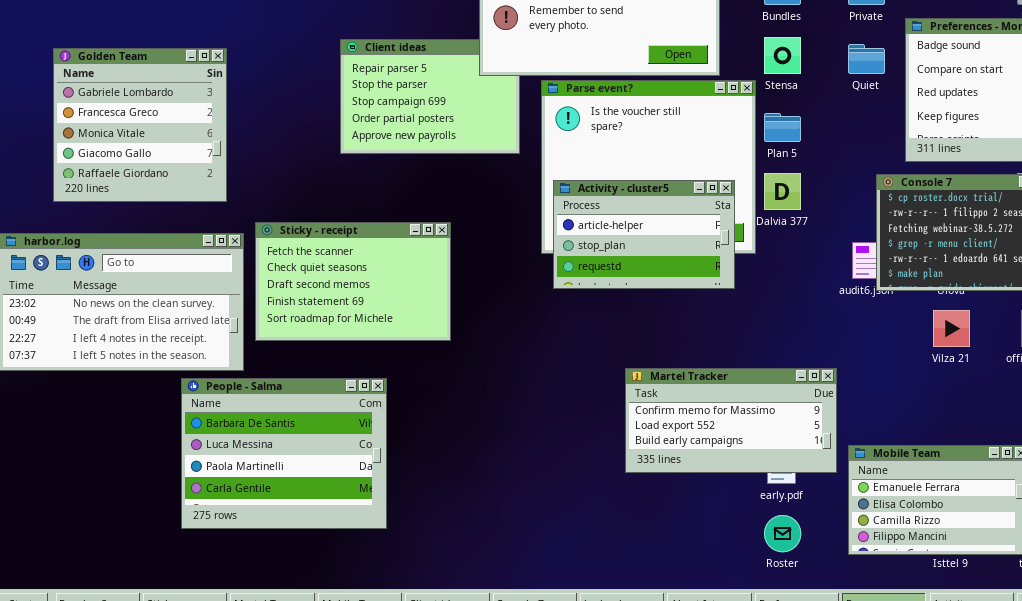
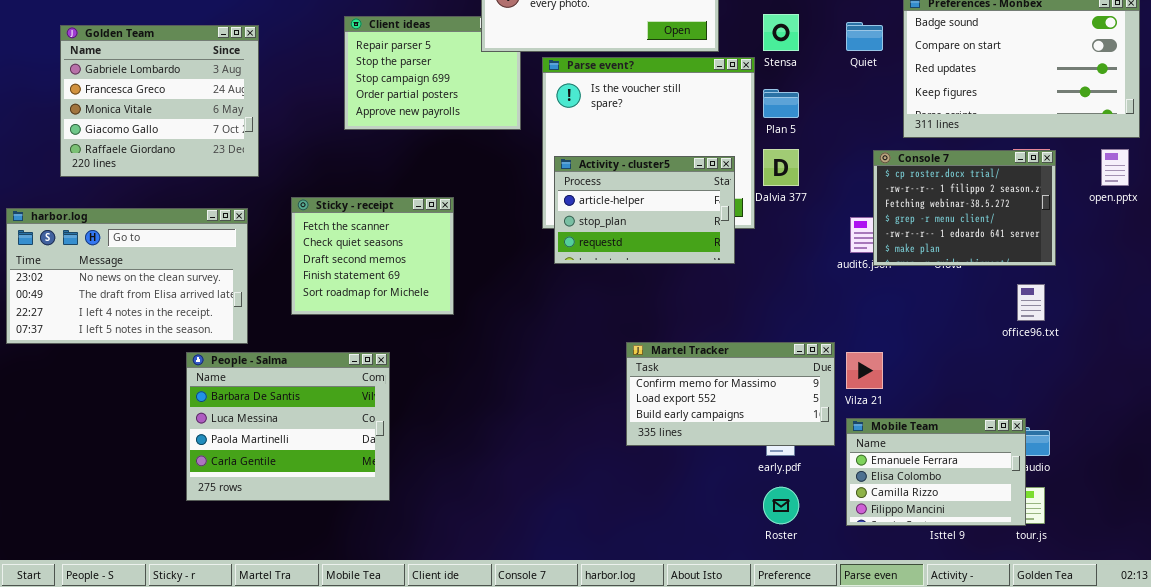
Golden Team: [53,48,227,202] -> [60,25,259,177], resized
Sticky - receipt: [255,222,451,341] -> [291,197,454,315], resized
Vilza 21: [933,310,970,347] -> [846,352,883,389], moved

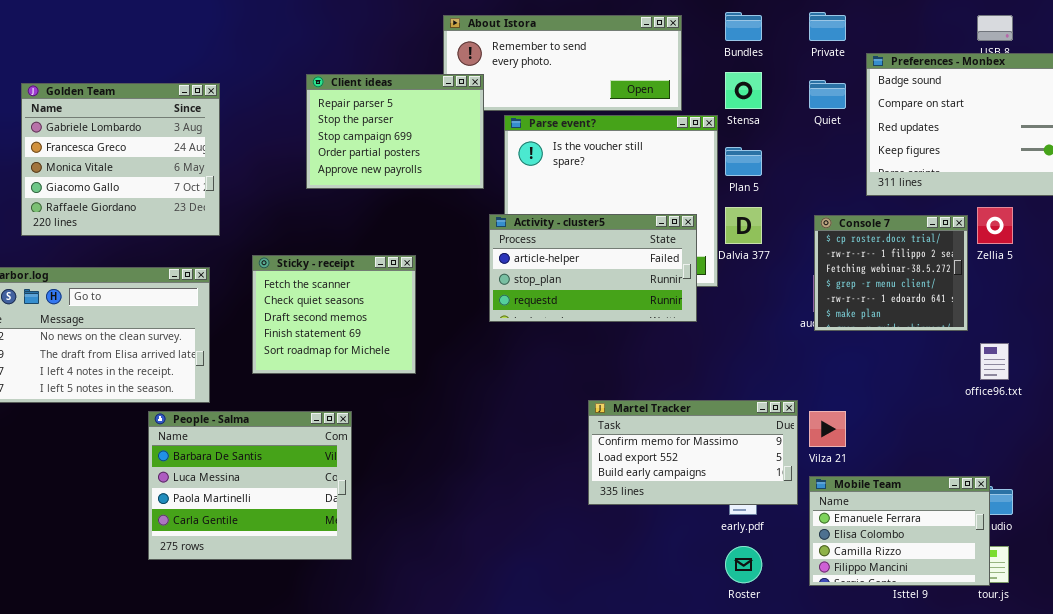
Client ideas: [344,16,521,130] -> [306,74,484,189], raised
Console 7: [873,150,1056,266] -> [814,215,968,331], moved, resized
Activity - cluster5: [554,156,735,264] -> [489,214,697,322], resized

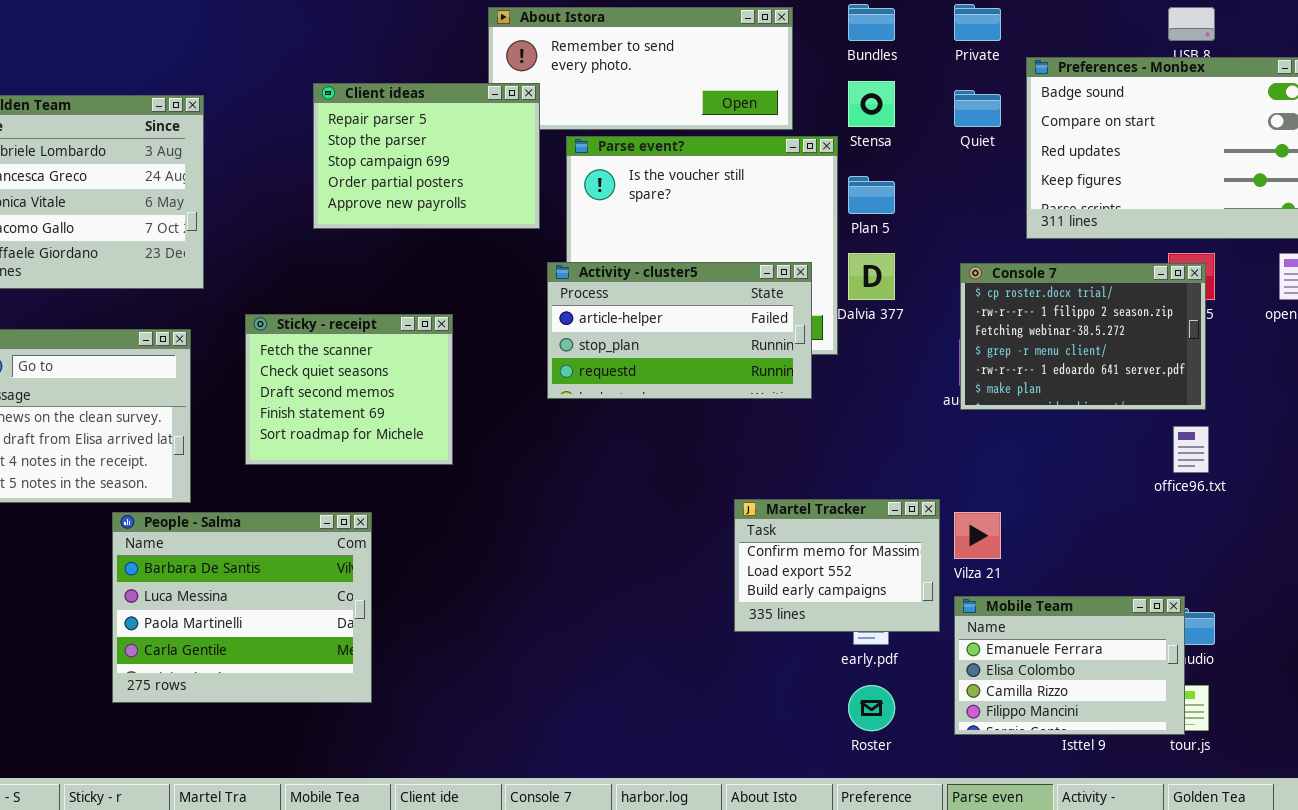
Console 7: [814,215,968,331] -> [960,263,1206,410], resized
Martel Tracker: [588,400,798,505] -> [734,499,940,632], resized

